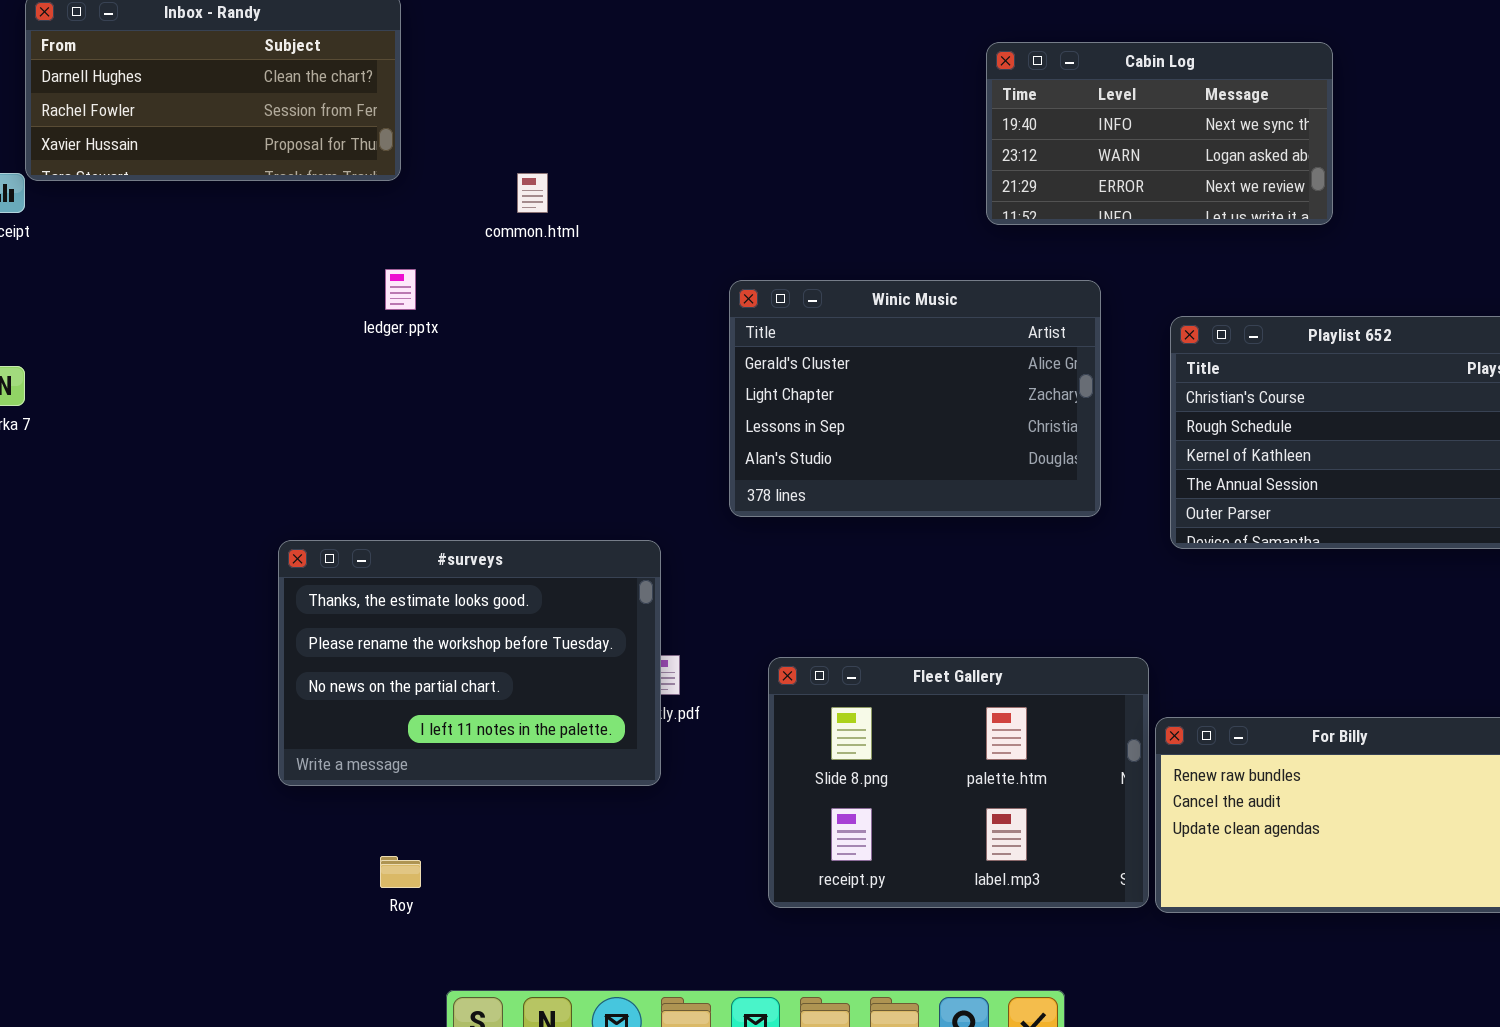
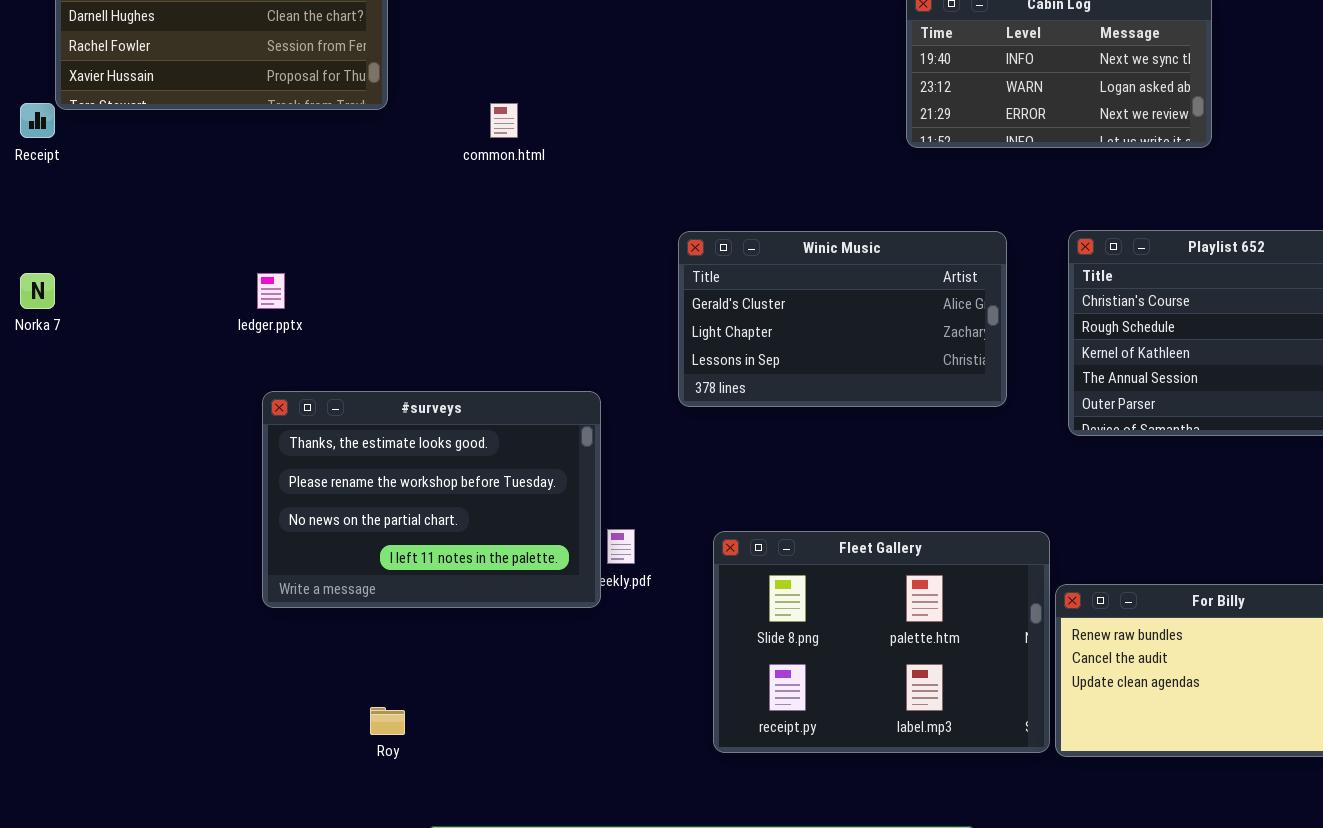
ledger.pptx: [385,269,416,310] -> [257,273,285,309], moved
Winic Music: [729,280,1101,517] -> [678,231,1007,407], resized
#surveys: [278,540,661,786] -> [262,391,601,608], moved

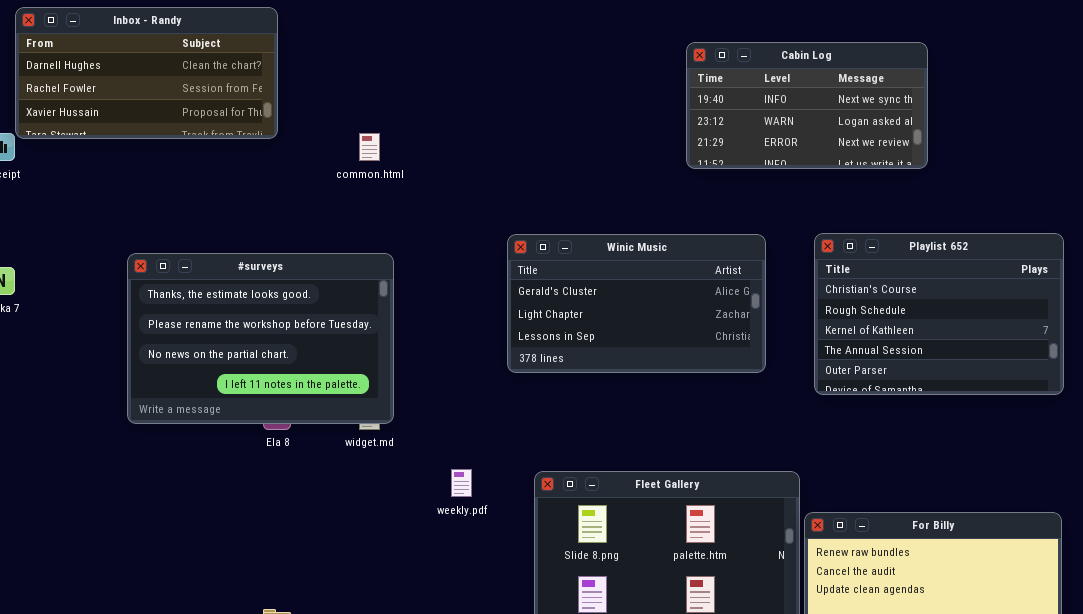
#surveys: [262,391,601,608] -> [127,253,394,424], moved

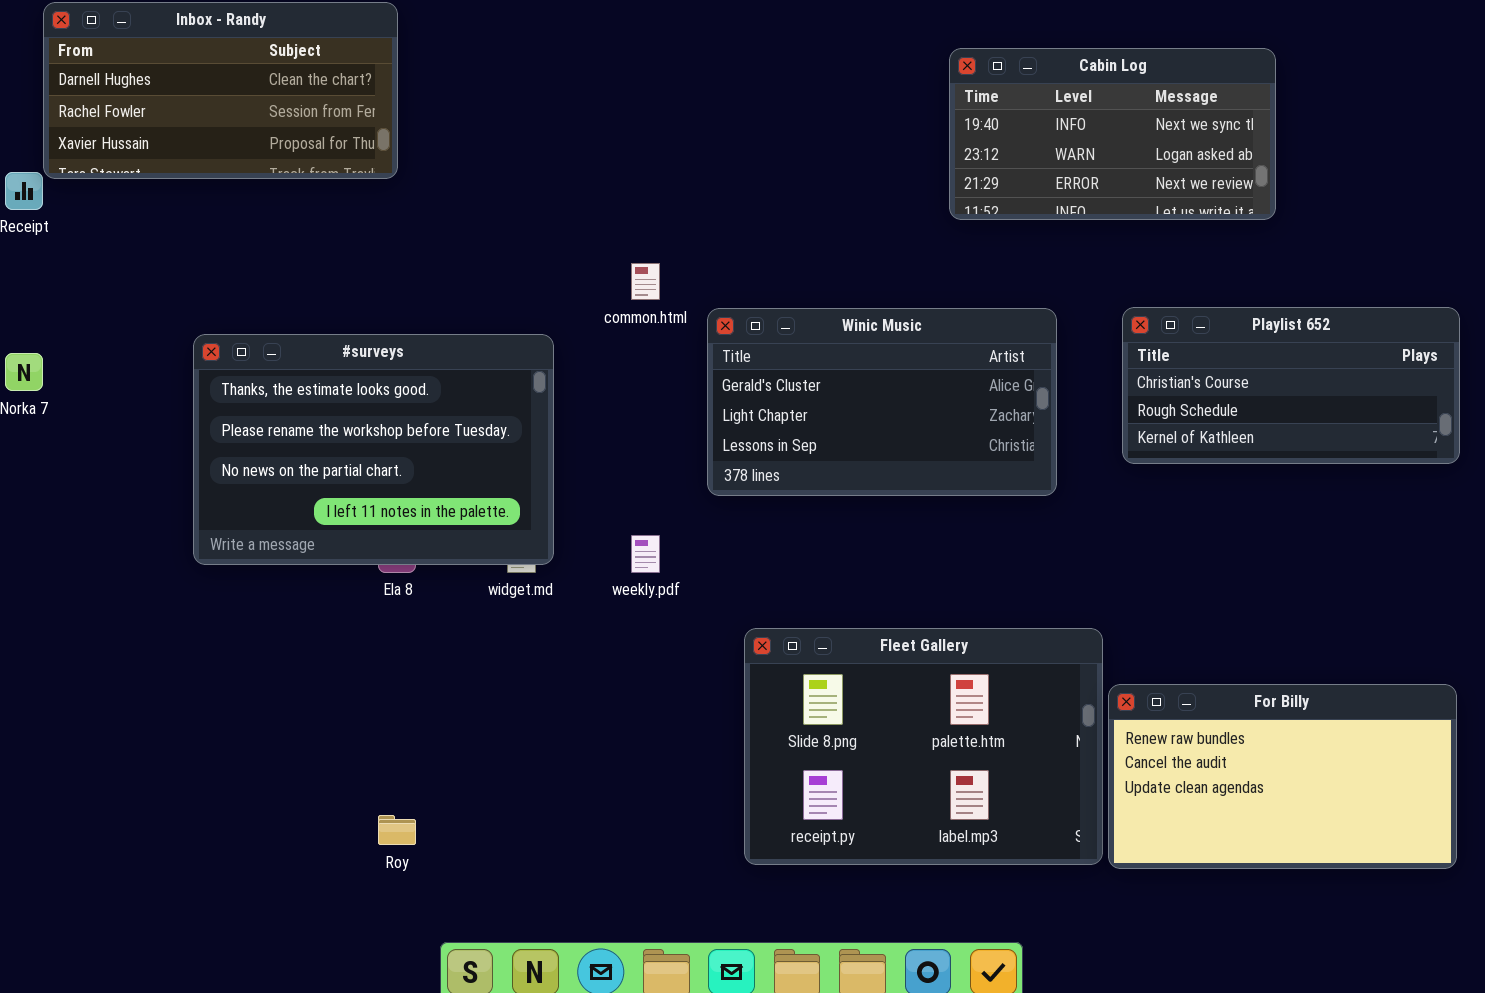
common.html: [359,133,380,161] -> [631,263,660,300], moved
Playlist 652: [814,233,1064,395] -> [1122,307,1460,464], resized
weekly.pdf: [451,469,472,497] -> [631,535,660,573], moved

